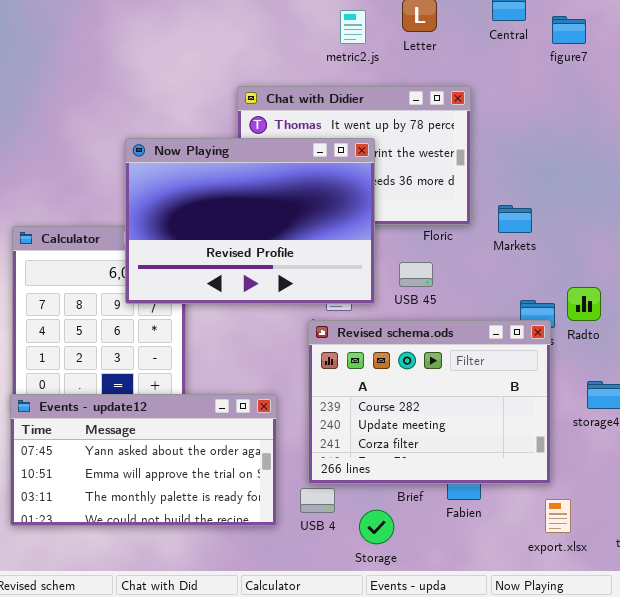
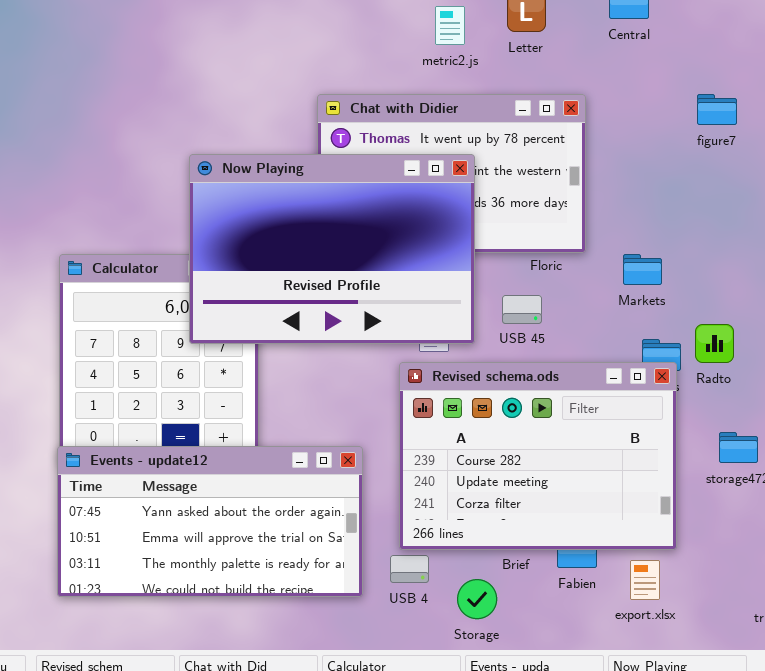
figure7: [552,16,586,44] -> [697,94,737,125], moved
Markets: [498,205,532,233] -> [623,254,662,285], moved
export.xlsx: [545,499,571,533] -> [630,560,660,600], moved

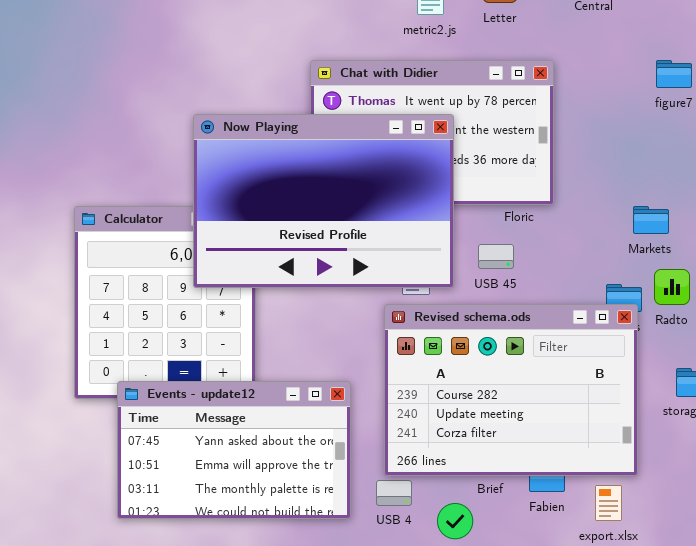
Markets: [623,254,662,285] -> [633,206,669,234], moved
Events - update12: [57,446,363,597] -> [117,381,351,519], resized

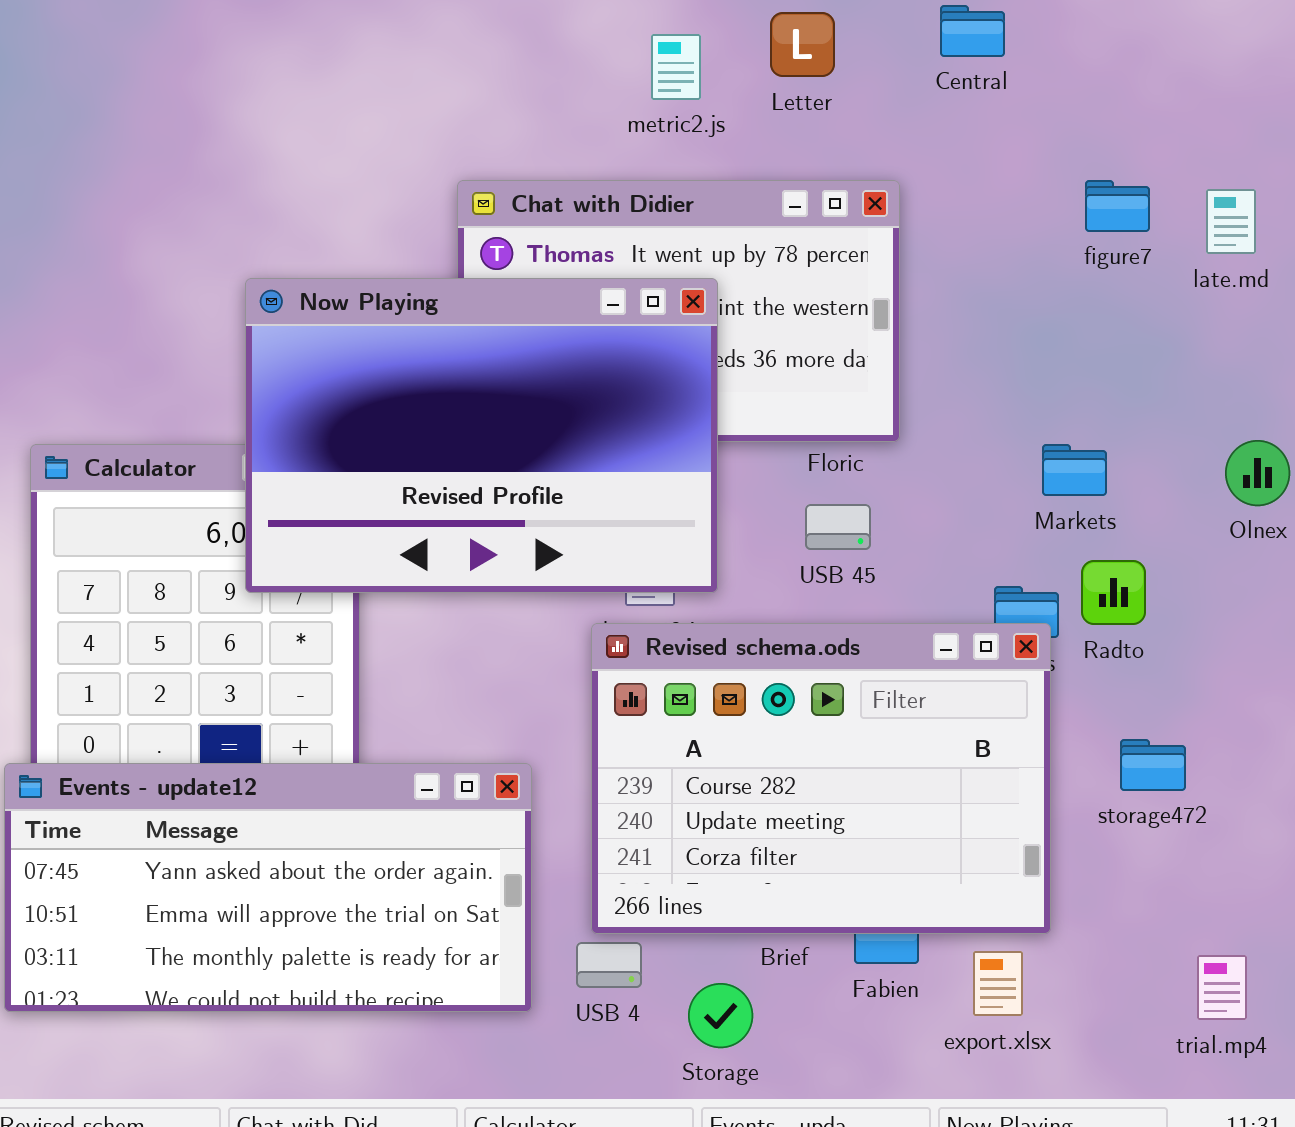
USB 45: [478,244,514,269] -> [805,504,871,550], moved
Events - update12: [117,381,351,519] -> [4,763,532,1012], resized

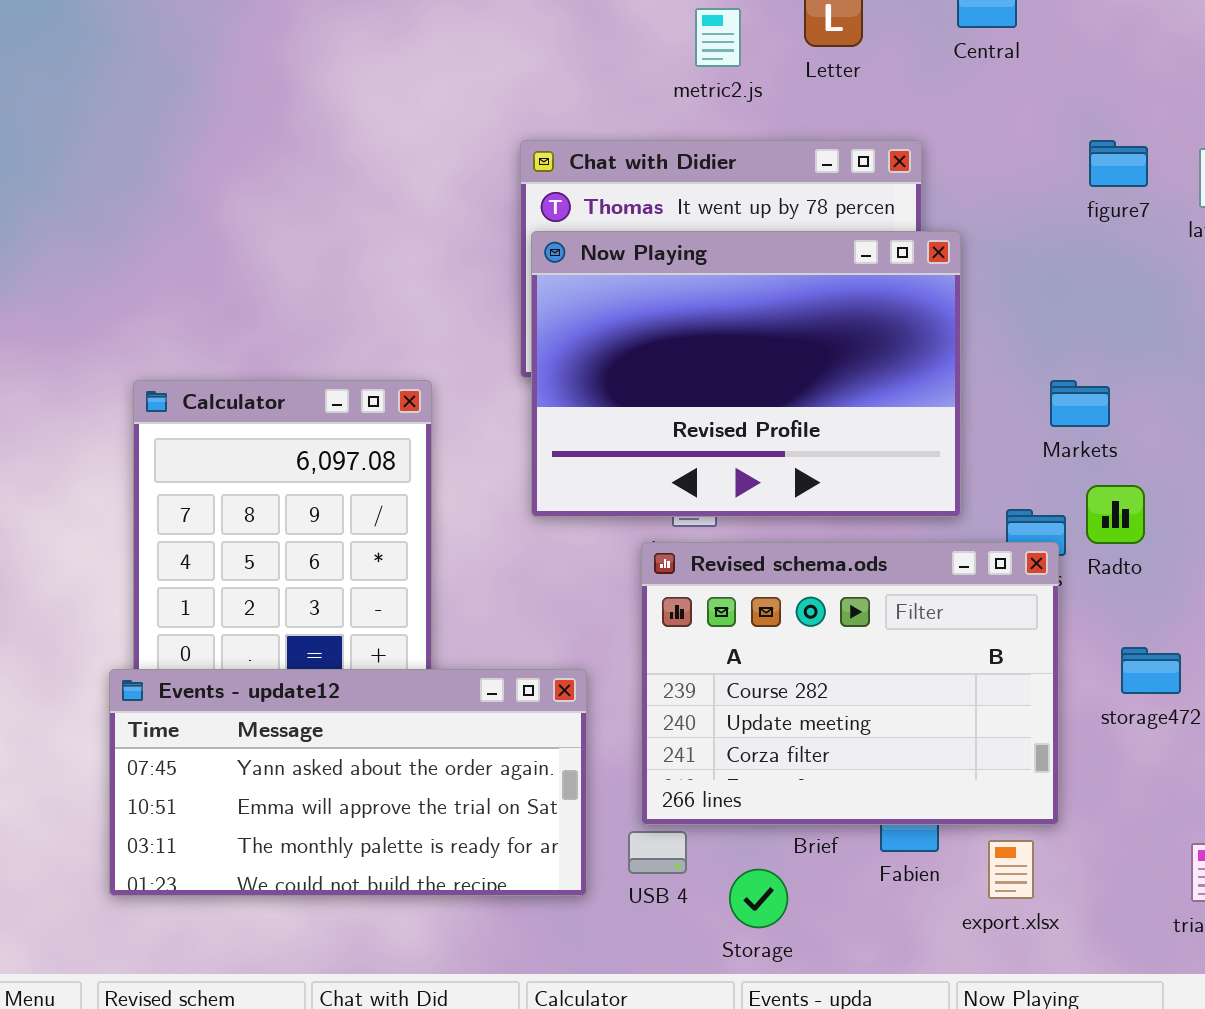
Now Playing: [245,278,718,593] -> [531,231,961,517], moved

